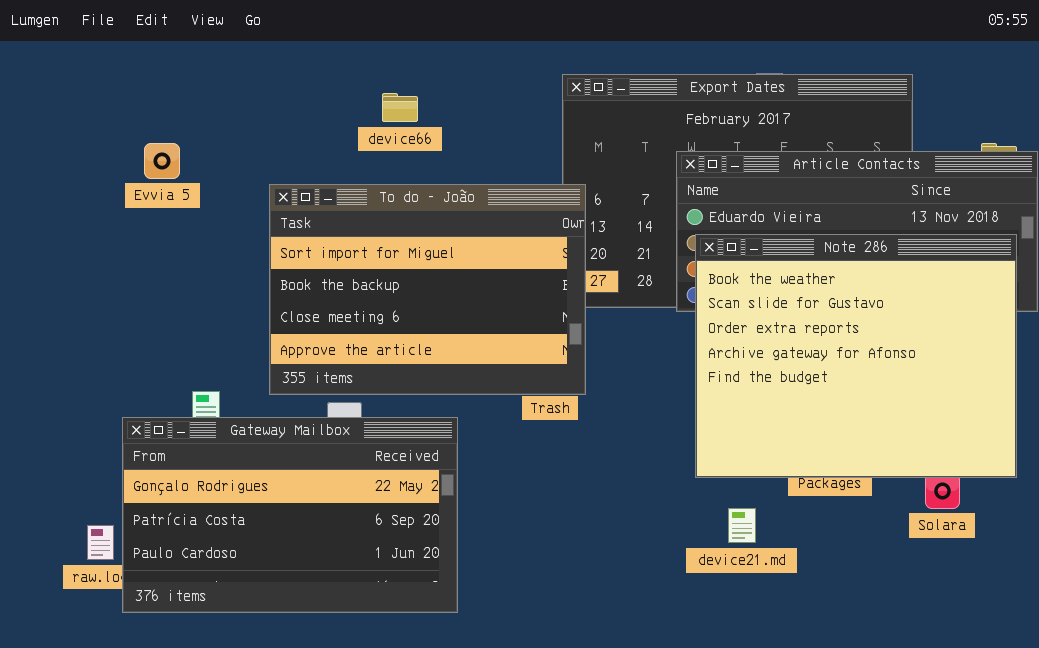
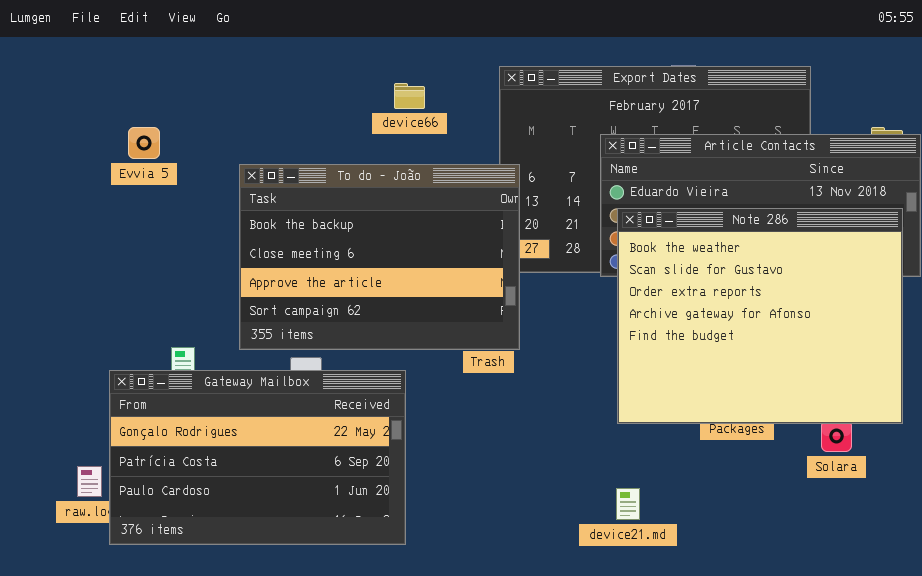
device66: [382,93,418,122] -> [394,83,425,109], moved
To do - João: [269,184,586,395] -> [239,164,520,350], scrolled down 1 row
device21.md: [728,508,756,543] -> [616,488,640,520], moved

